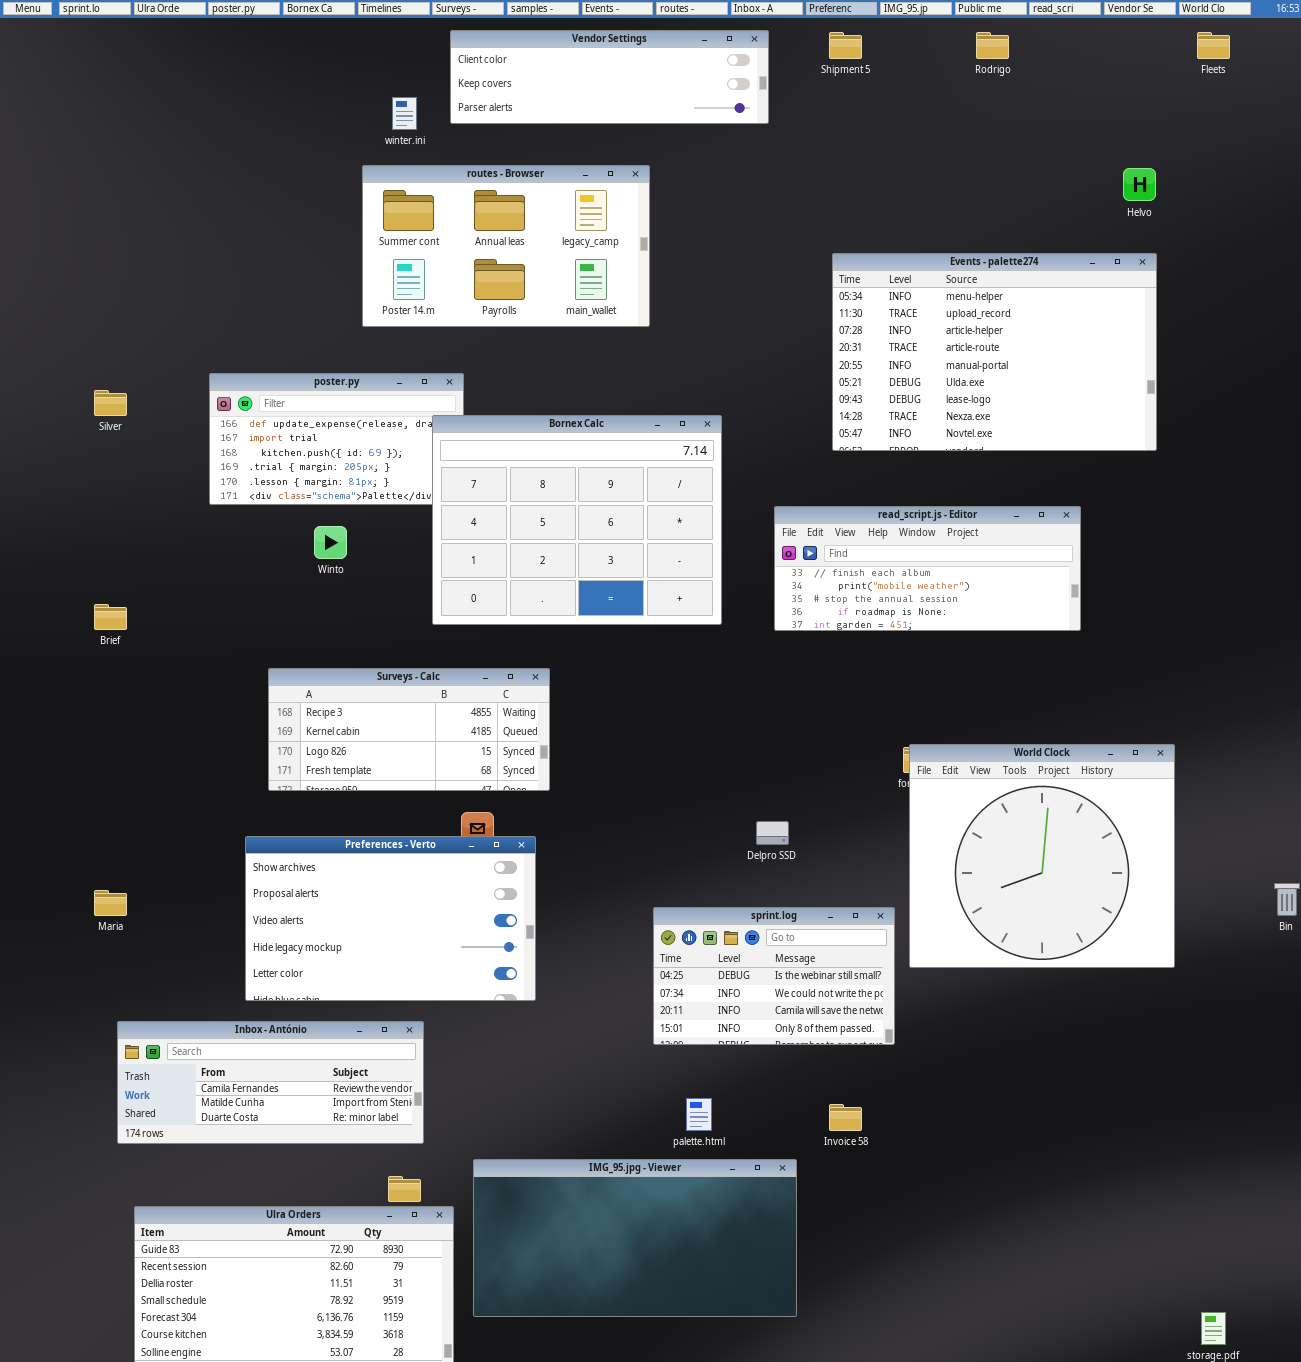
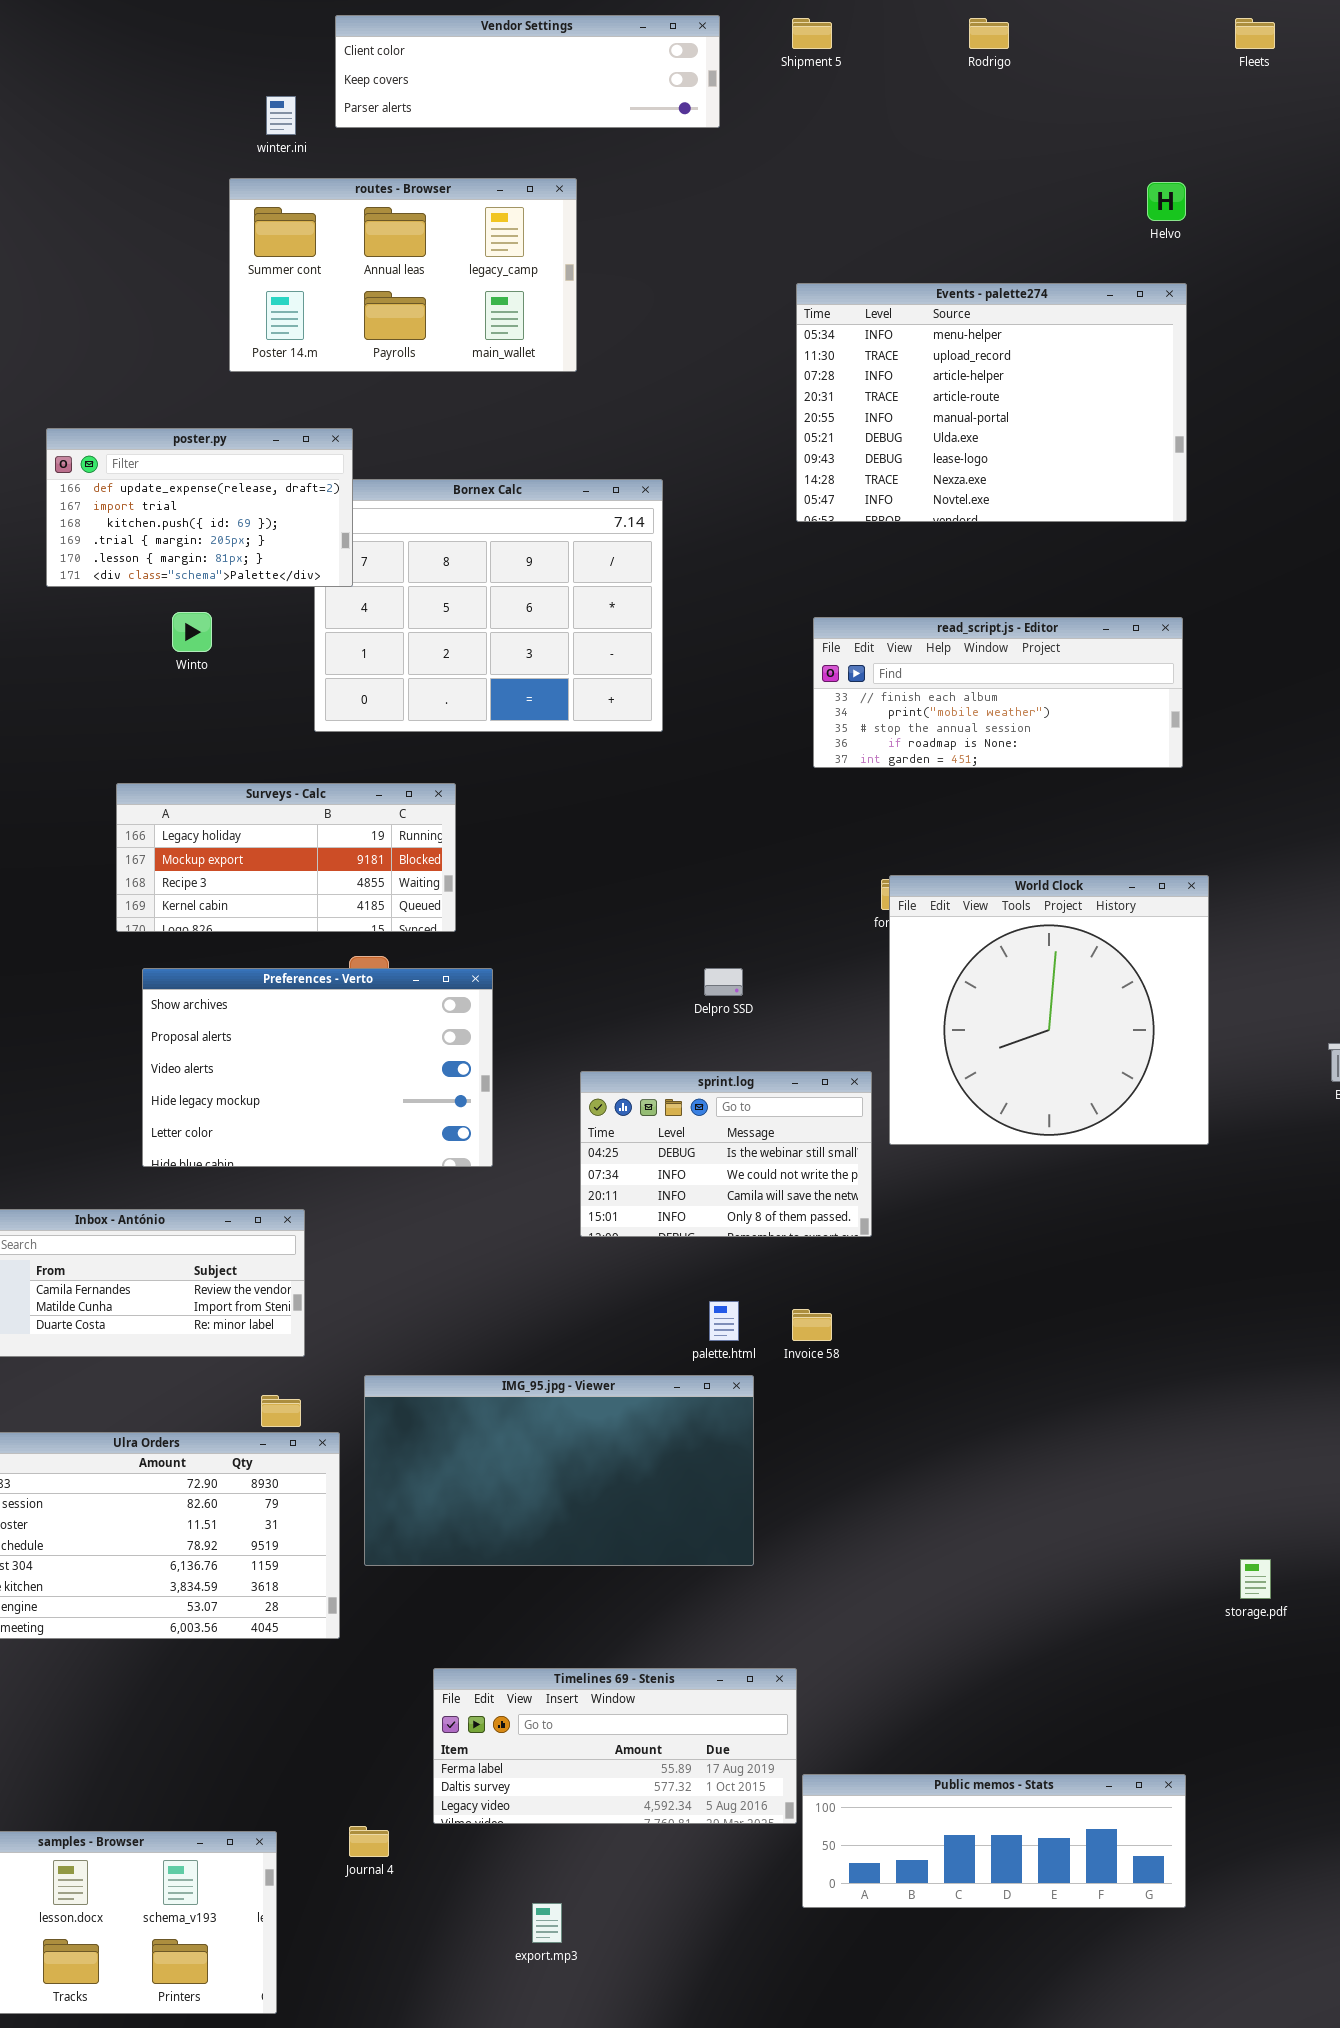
poster.py: [209,373,464,505] -> [46,428,353,587], raised
read_script.js - Editor: [774,506,1081,631] -> [813,617,1183,768], moved
Surveys - Calc: [268,668,550,791] -> [116,783,456,932], scrolled up 2 rows
Preferences - Verto: [245,836,536,1001] -> [142,968,493,1167], moved
palette.html: [686,1098,712,1131] -> [709,1301,739,1341], moved

